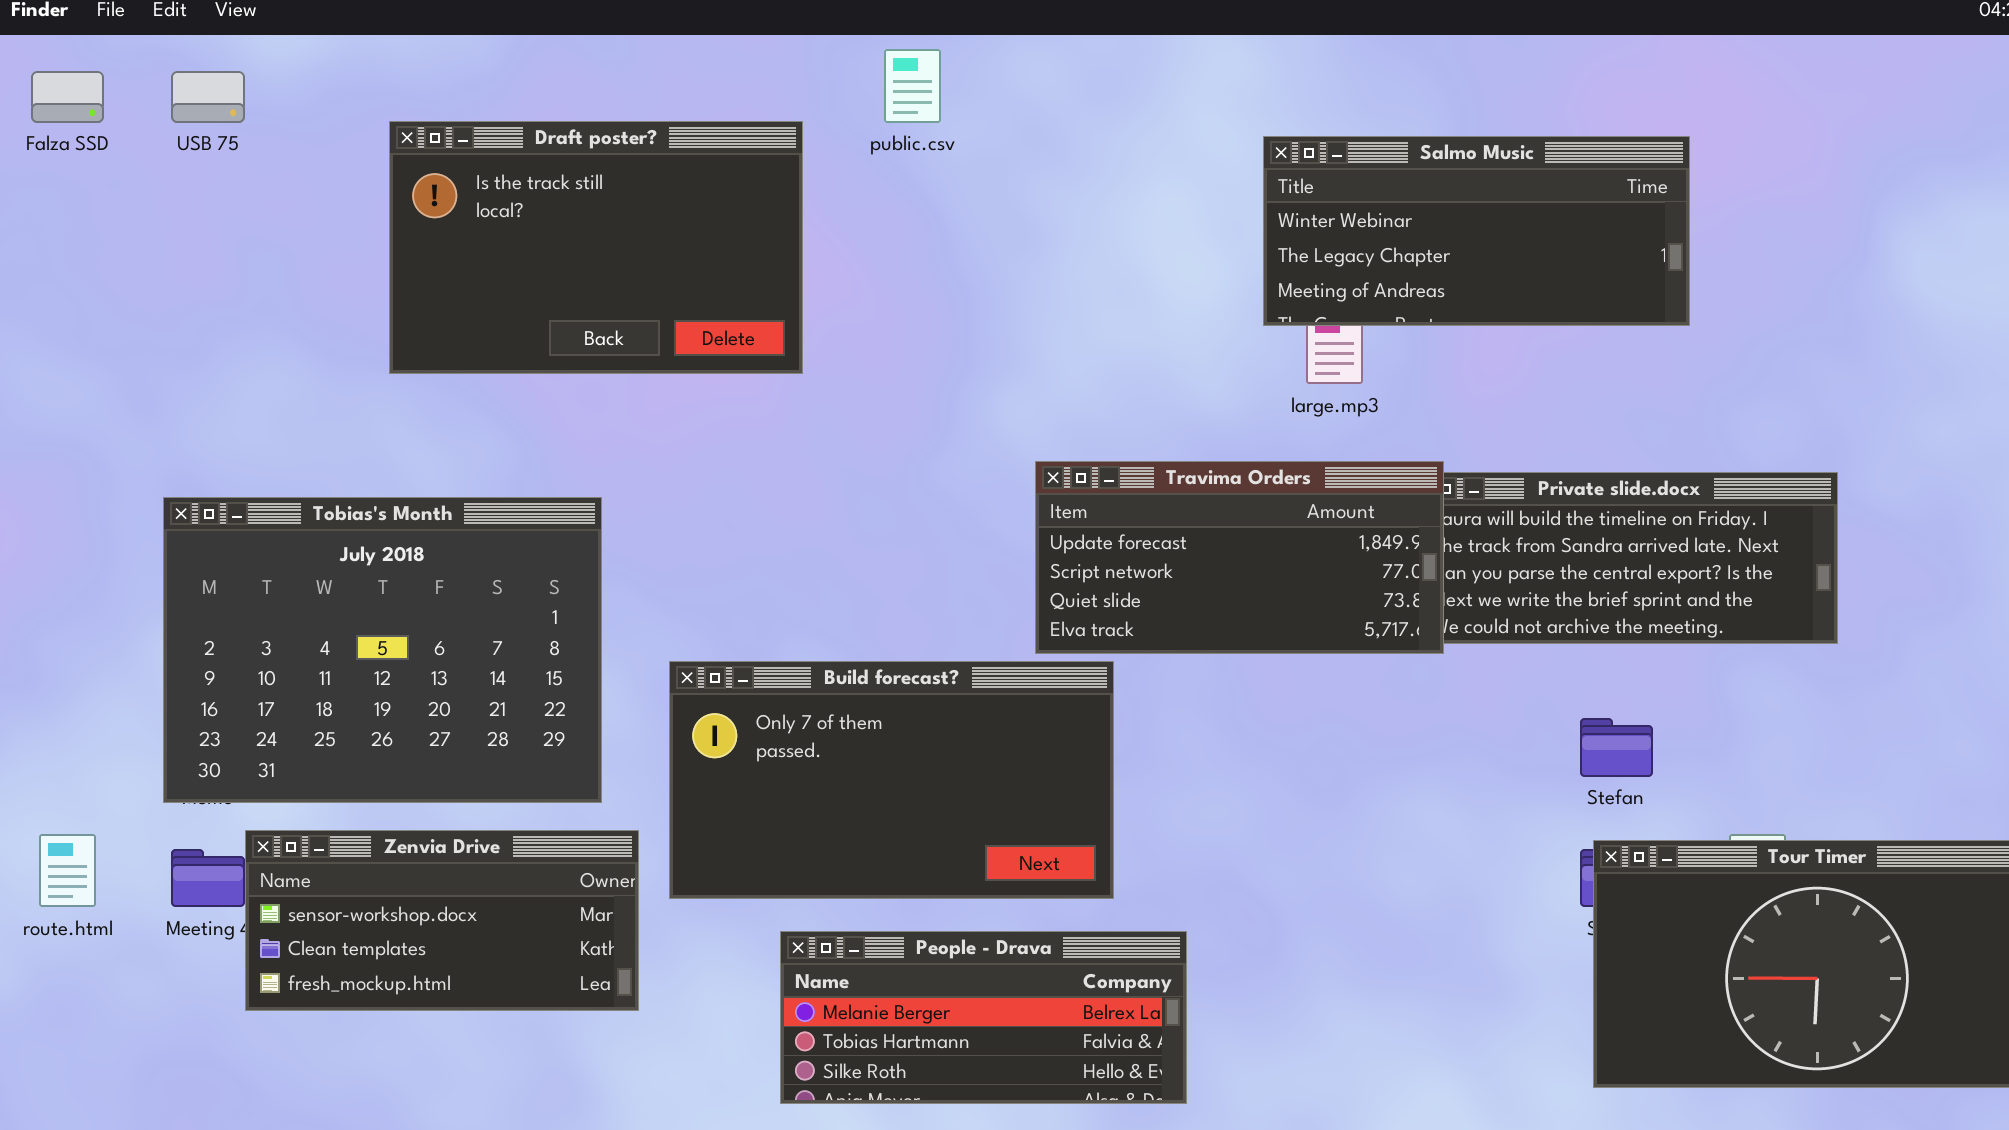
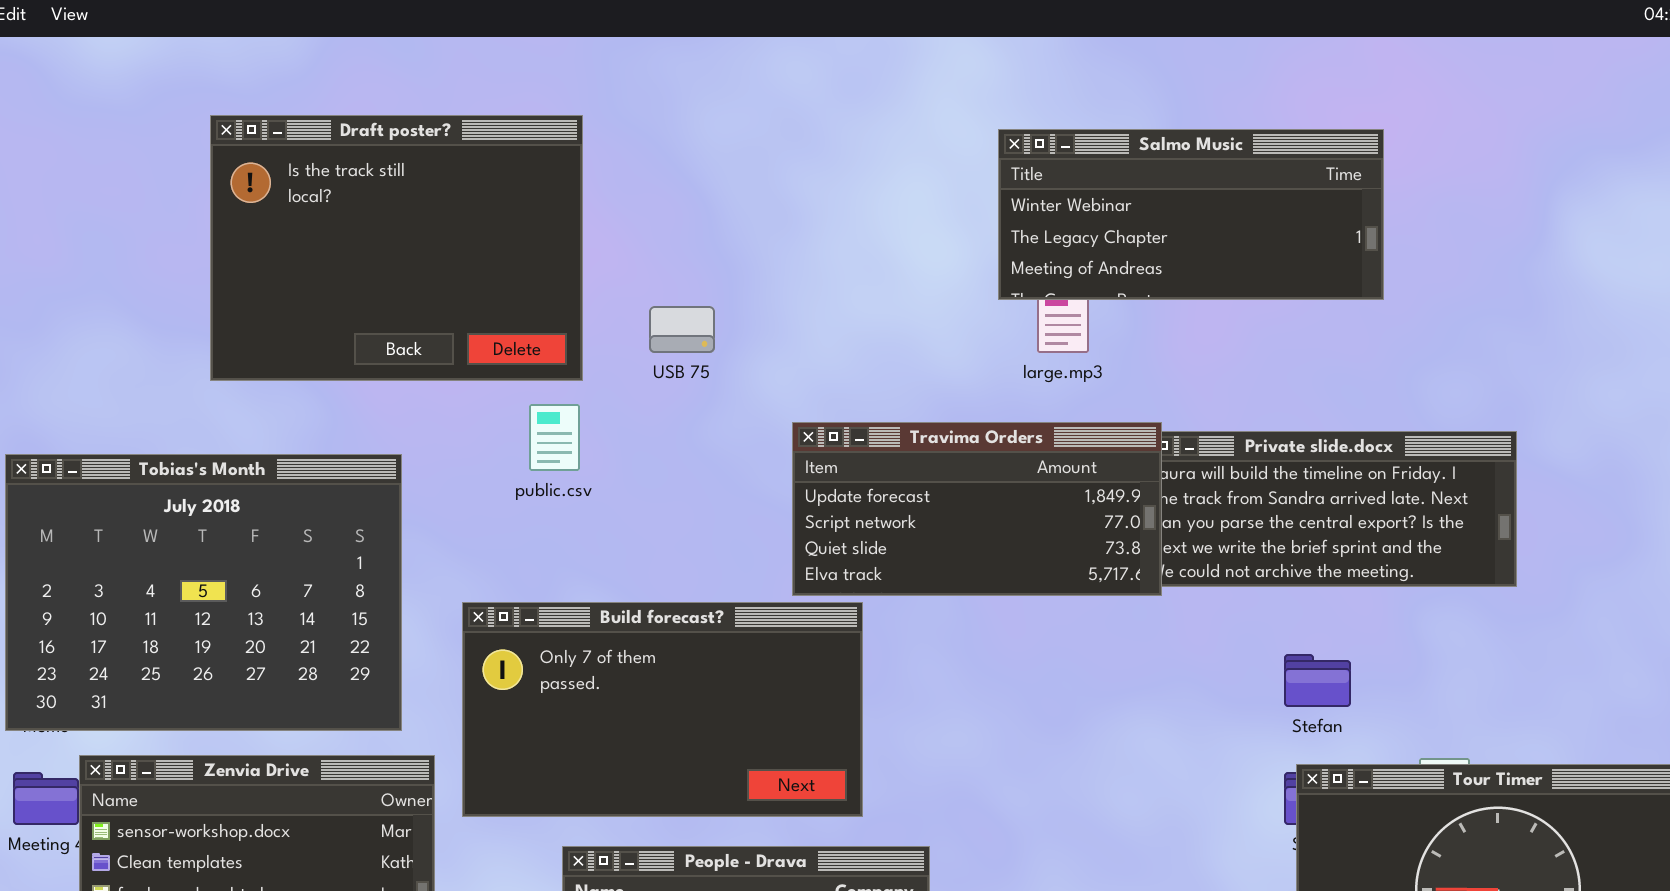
public.csv: [884,49,941,123] -> [529,404,580,471], moved
USB 75: [171,71,245,123] -> [649,306,715,353], moved
Draft poster?: [389,121,803,374] -> [210,115,583,381], resized

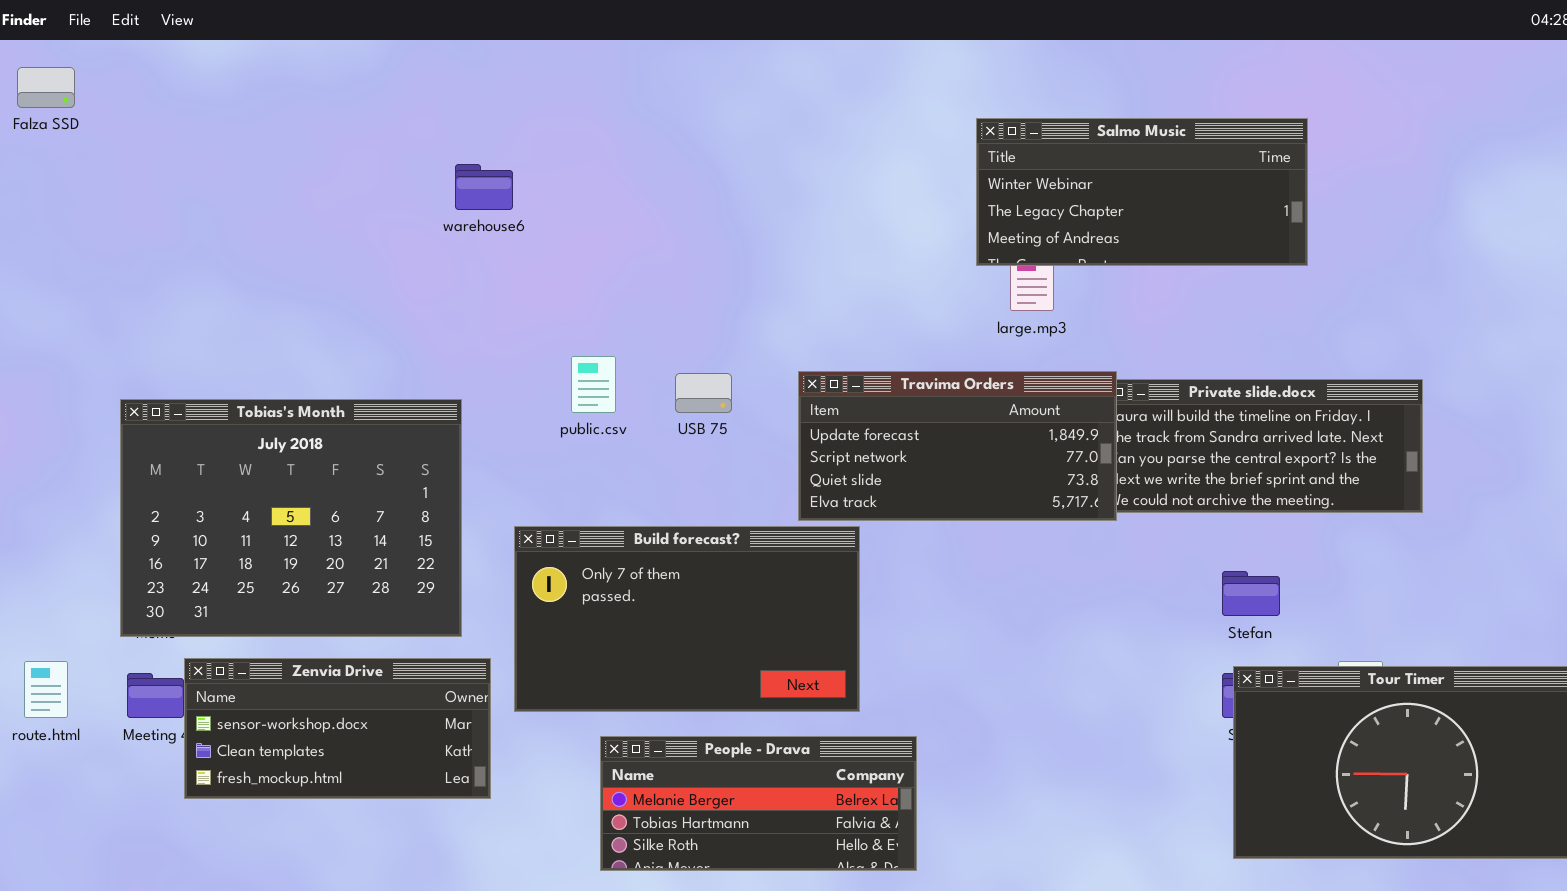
Draft poster?: [210,115,583,381] -> none, closed
USB 75: [649,306,715,353] -> [675,373,732,413], moved

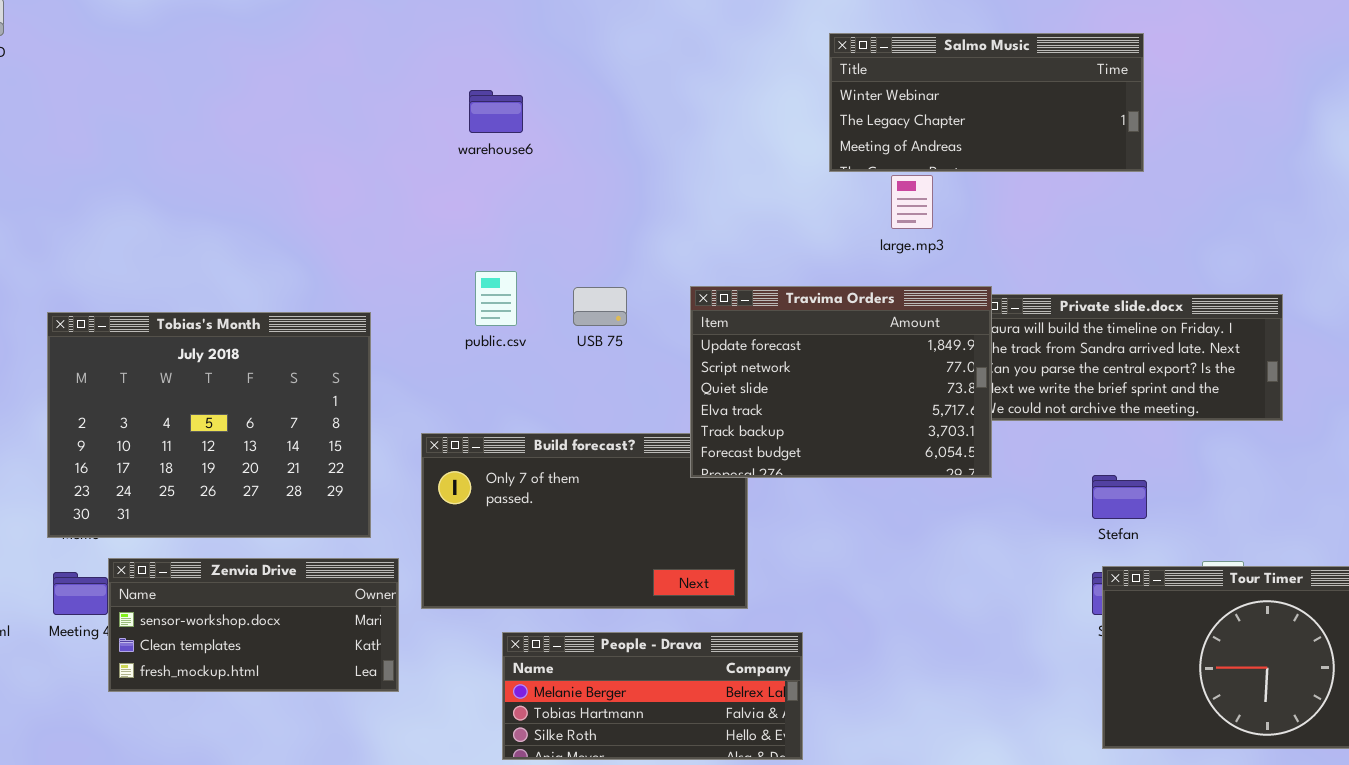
Salmo Music: [976,118,1308,266] -> [829,33,1144,172], moved
warehouse6: [455,164,513,210] -> [469,90,523,133], moved
Travima Orders: [798,371,1117,521] -> [690,286,992,478], resized

